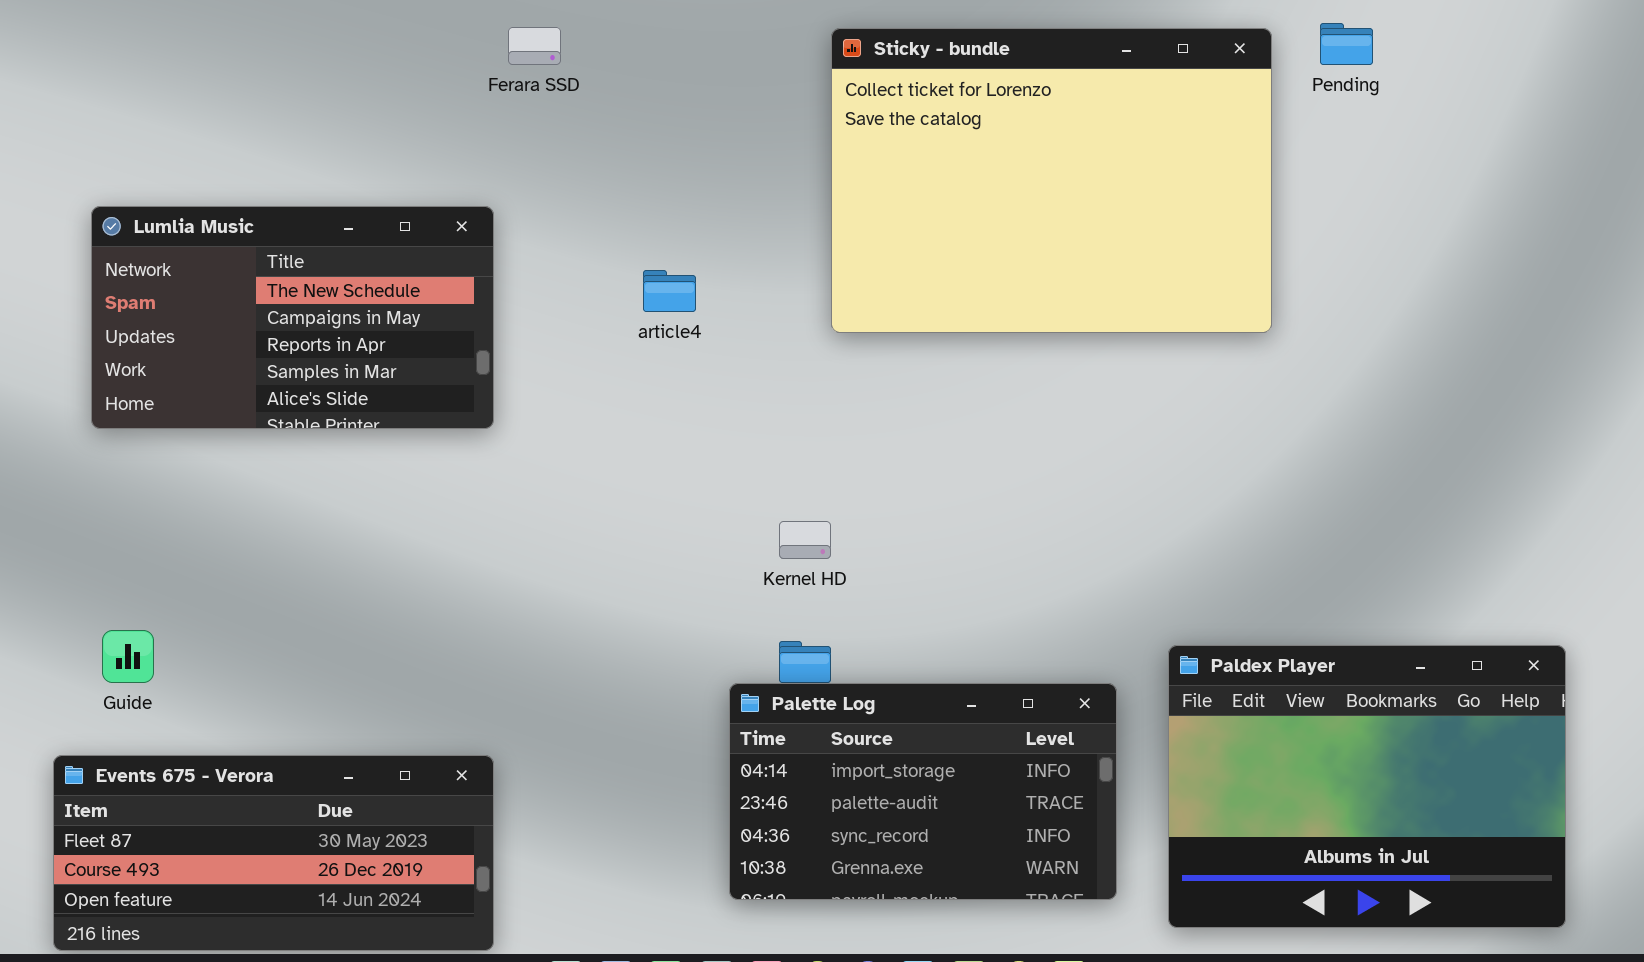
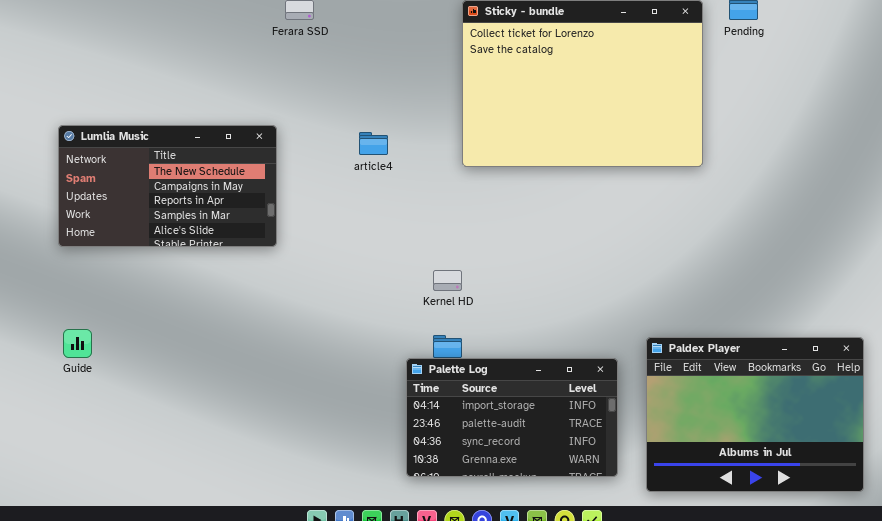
Lumlia Music: [91,206,494,429] -> [58,125,277,247], moved
Events 675 - Verora: [53,755,494,951] -> none, closed

